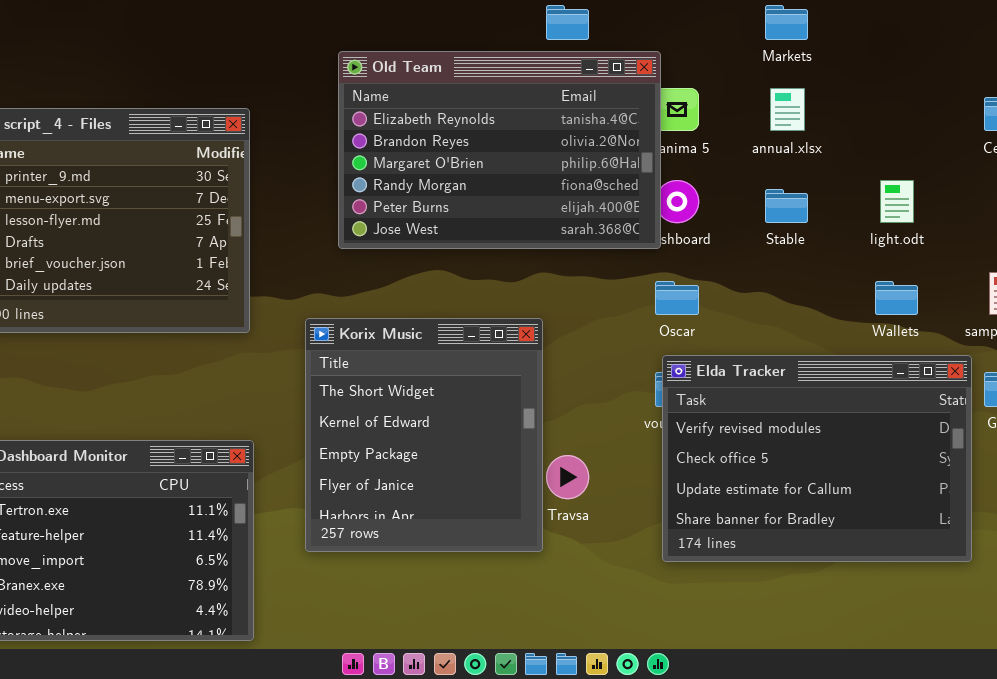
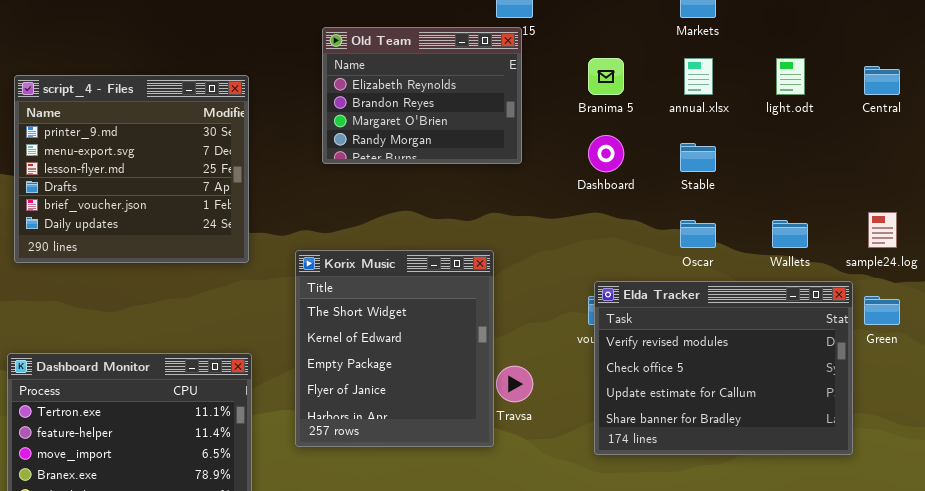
Old Team: [338,51,661,249] -> [322,27,522,164], resized
light.odt: [880,180,914,223] -> [776,58,805,95], moved
Oscar: [655,281,699,315] -> [680,220,716,248], moved

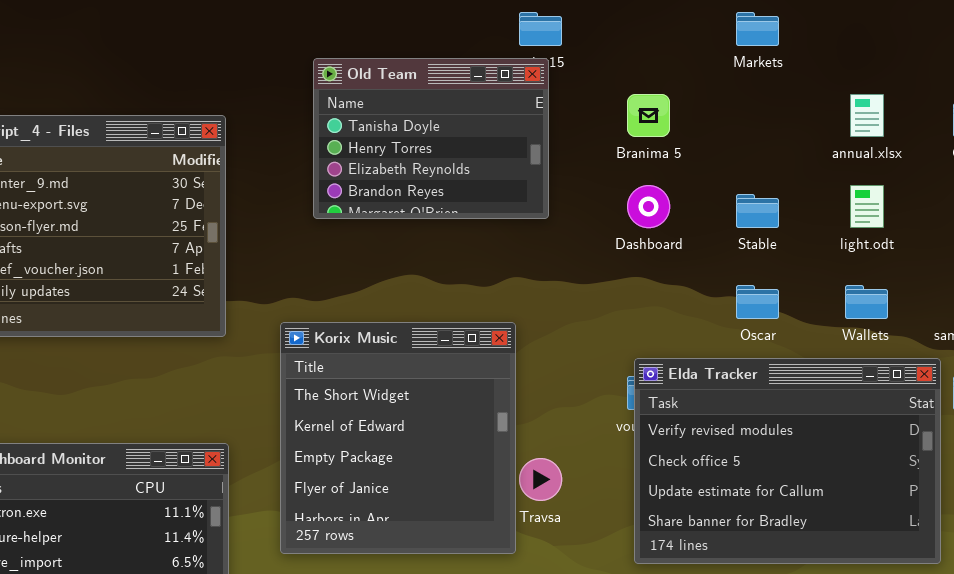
Old Team: [322,27,522,164] -> [313,58,549,219], scrolled up 2 rows
annual.xlsx: [684,58,713,95] -> [850,94,884,137], moved
light.odt: [776,58,805,95] -> [850,185,884,228], moved

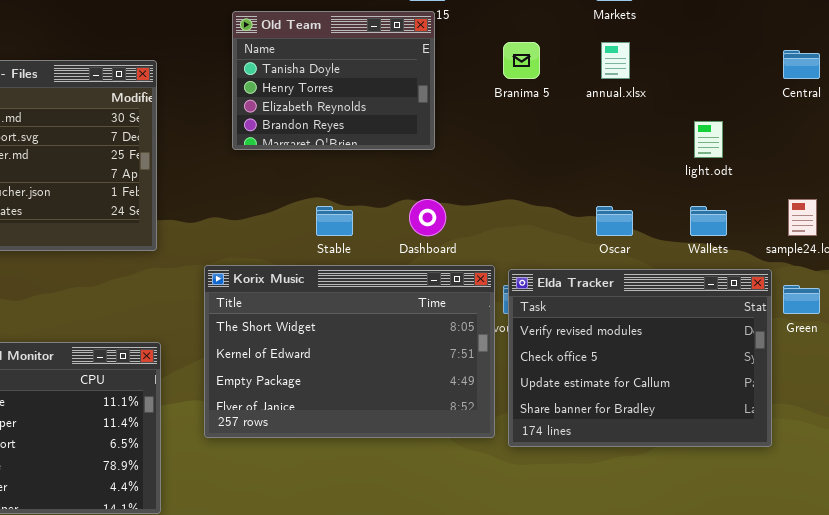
annual.xlsx: [850,94,884,137] -> [601,42,630,79], moved
Dashboard: [627,185,670,228] -> [409,199,446,236], moved
Stable: [736,194,779,228] -> [316,206,353,236], moved
Korix Music: [280,322,516,554] -> [204,265,495,438], resized

